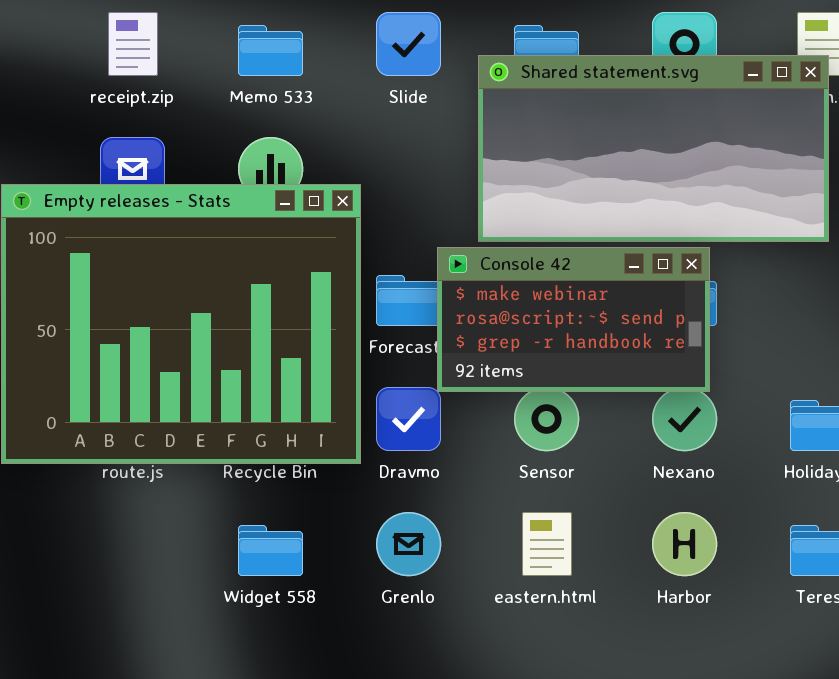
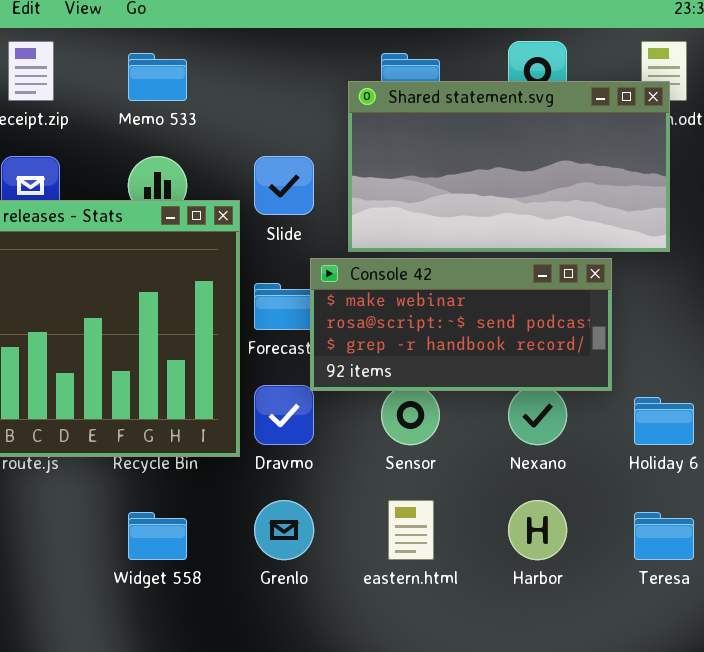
Slide: [376,12,441,76] -> [254,156,314,215], moved
Console 42: [437,247,710,392] -> [310,258,612,391], resized

